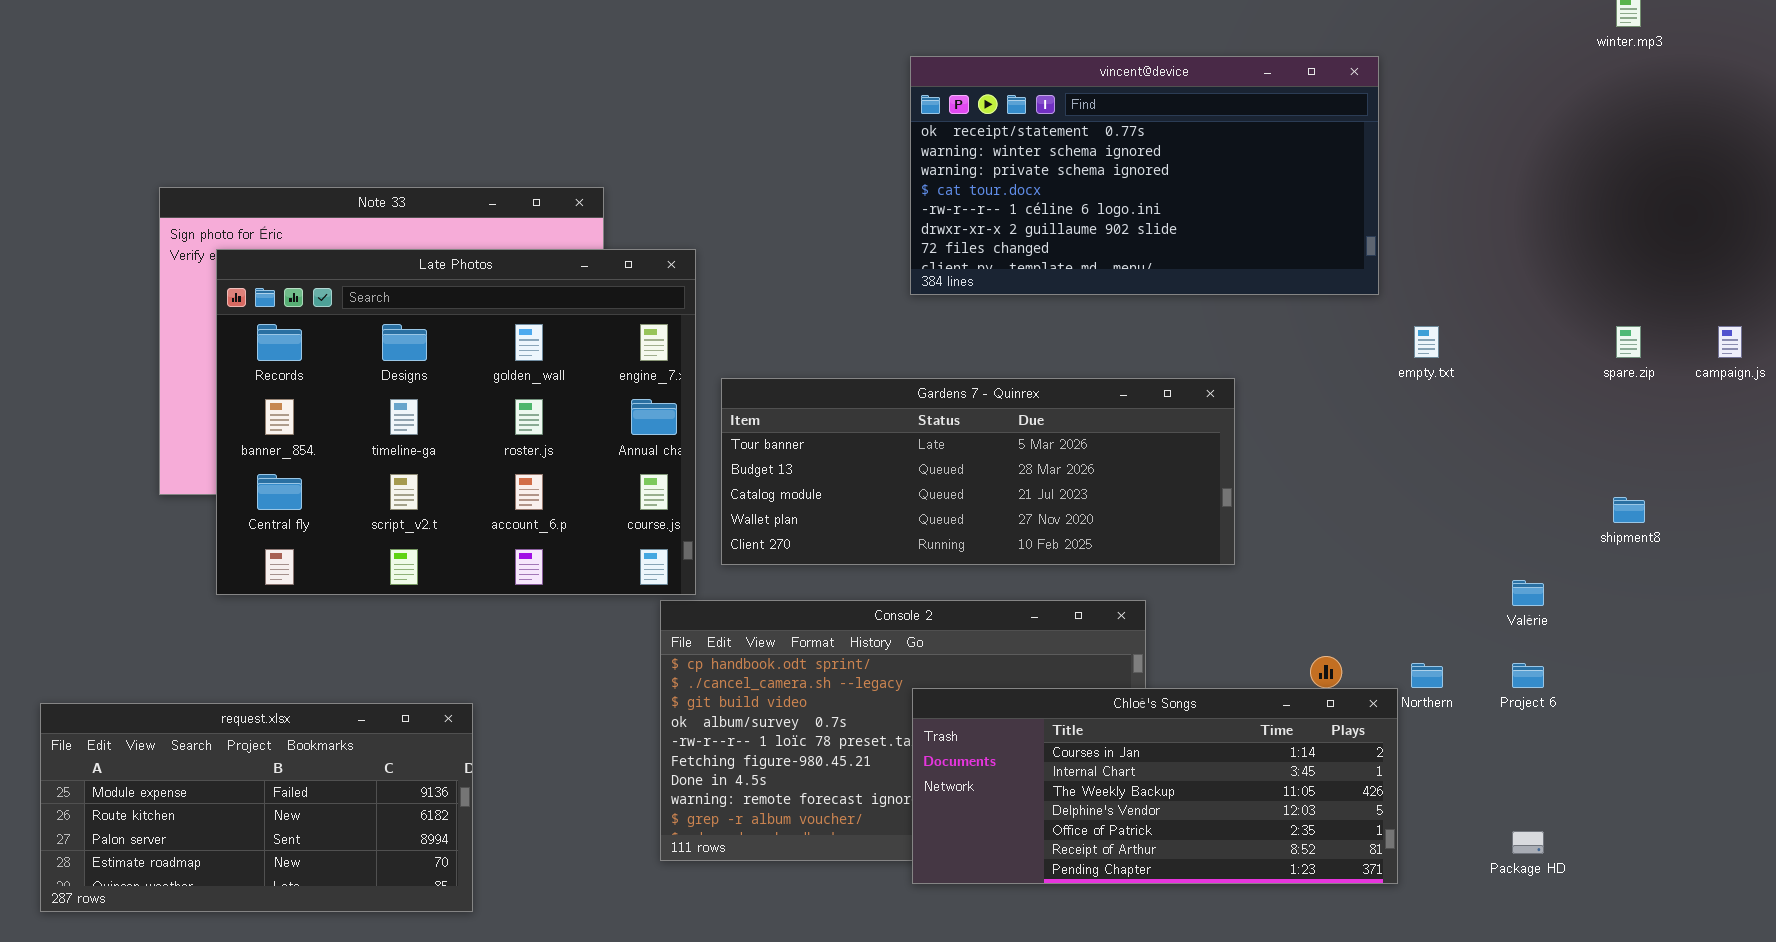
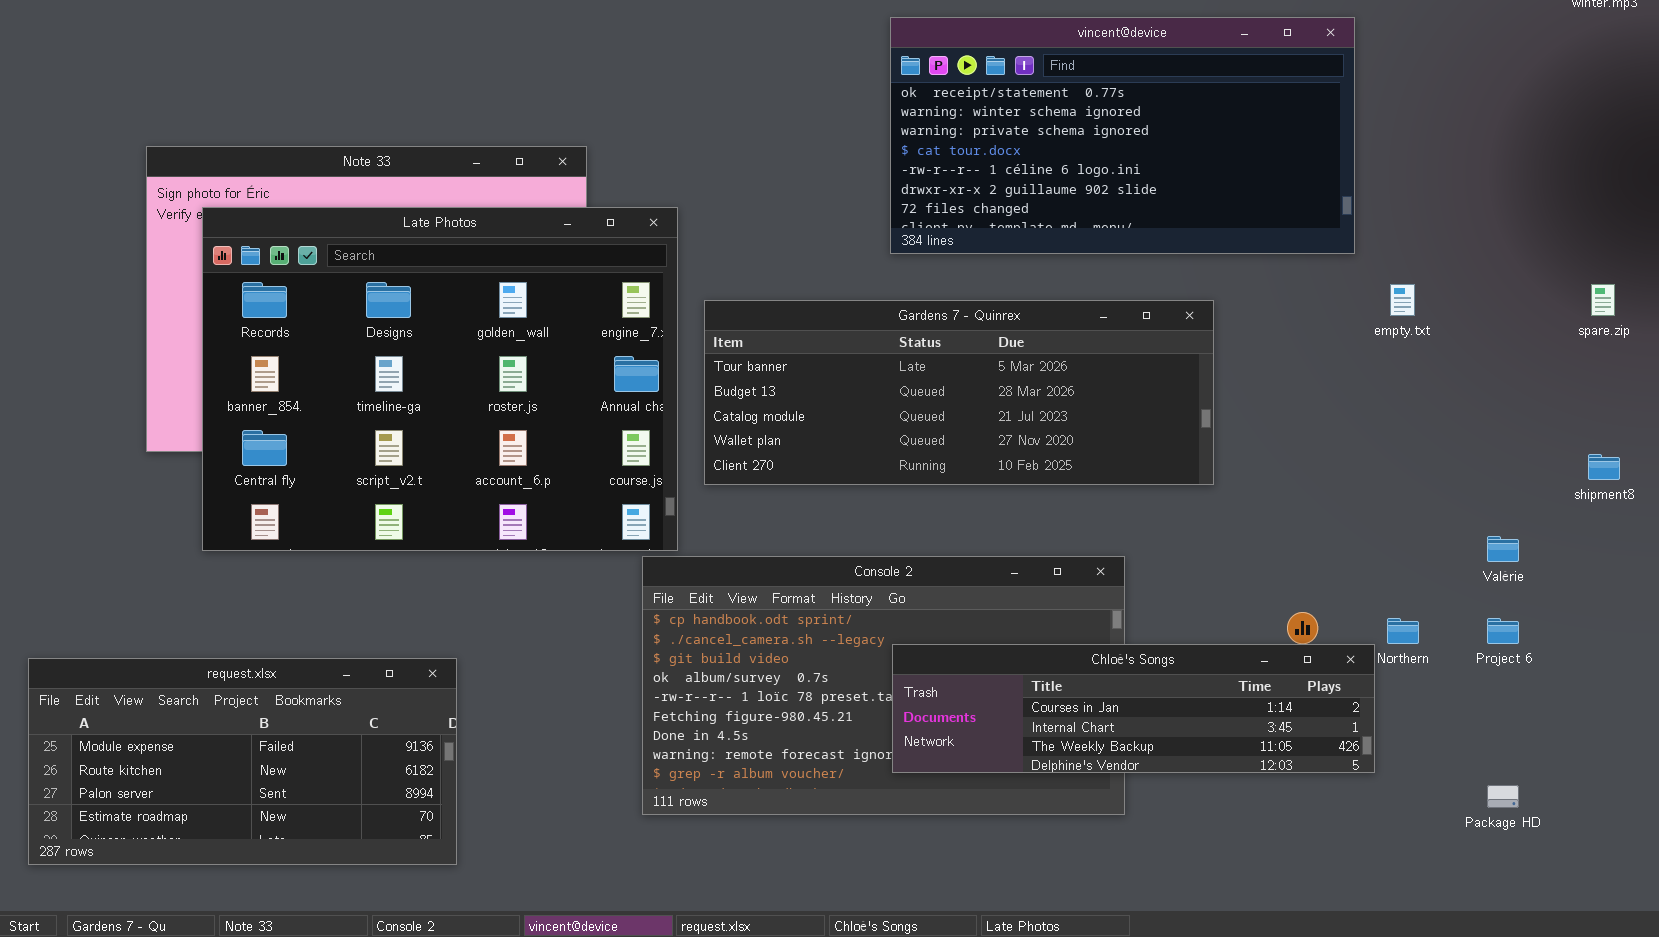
Gardens 7 - Quinrex: [721,378,1235,565] -> [704,300,1214,485], moved
Chloé's Songs: [912,688,1398,884] -> [892,644,1375,773], resized

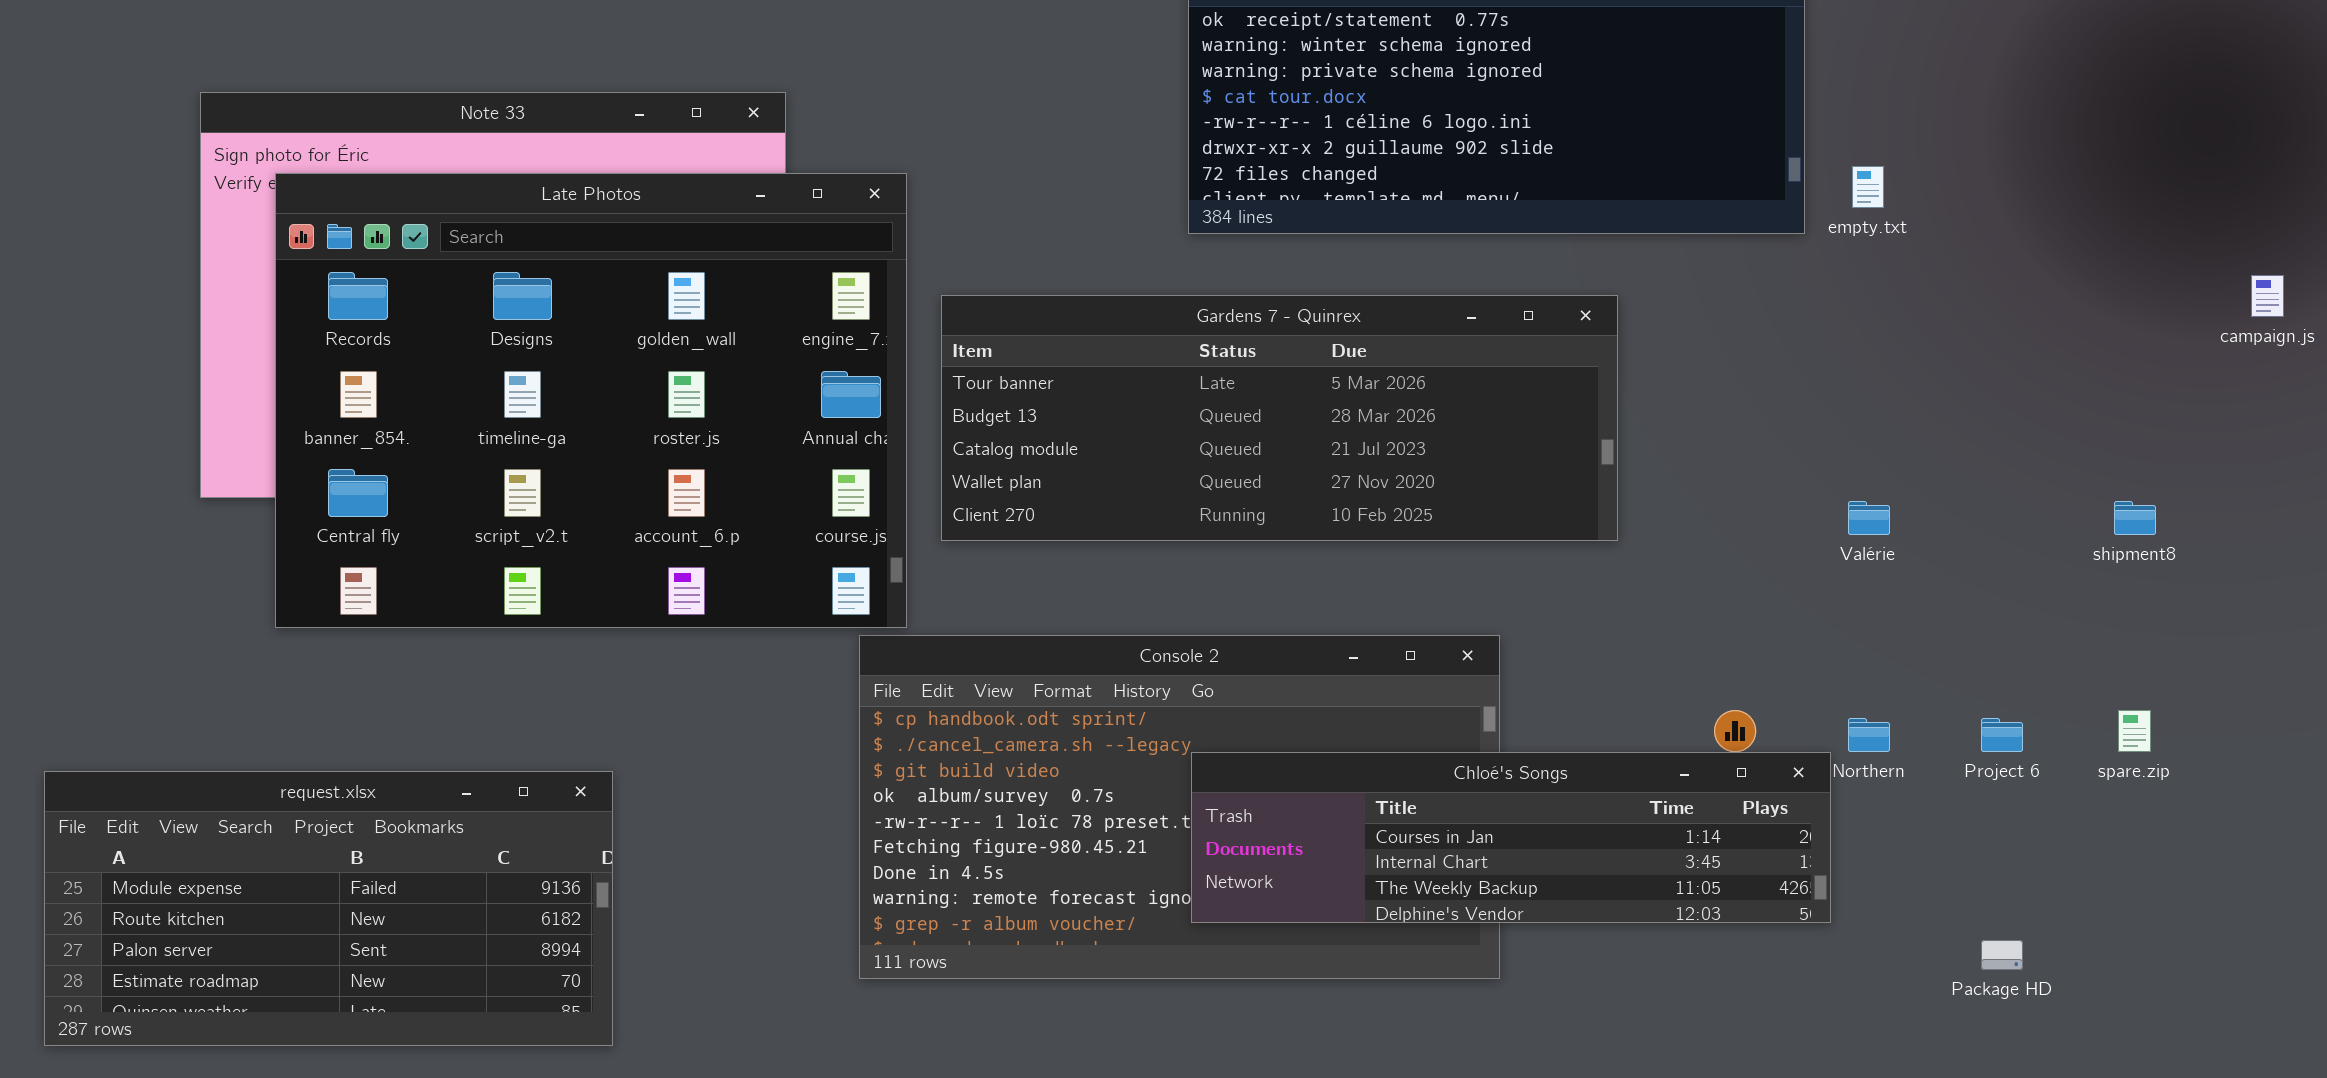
empty.txt: [1390,284,1415,316] -> [1852,166,1884,208], moved
spare.zip: [1591,284,1615,316] -> [2118,710,2151,752], moved
Valérie: [1487,536,1519,562] -> [1848,501,1890,535], moved

